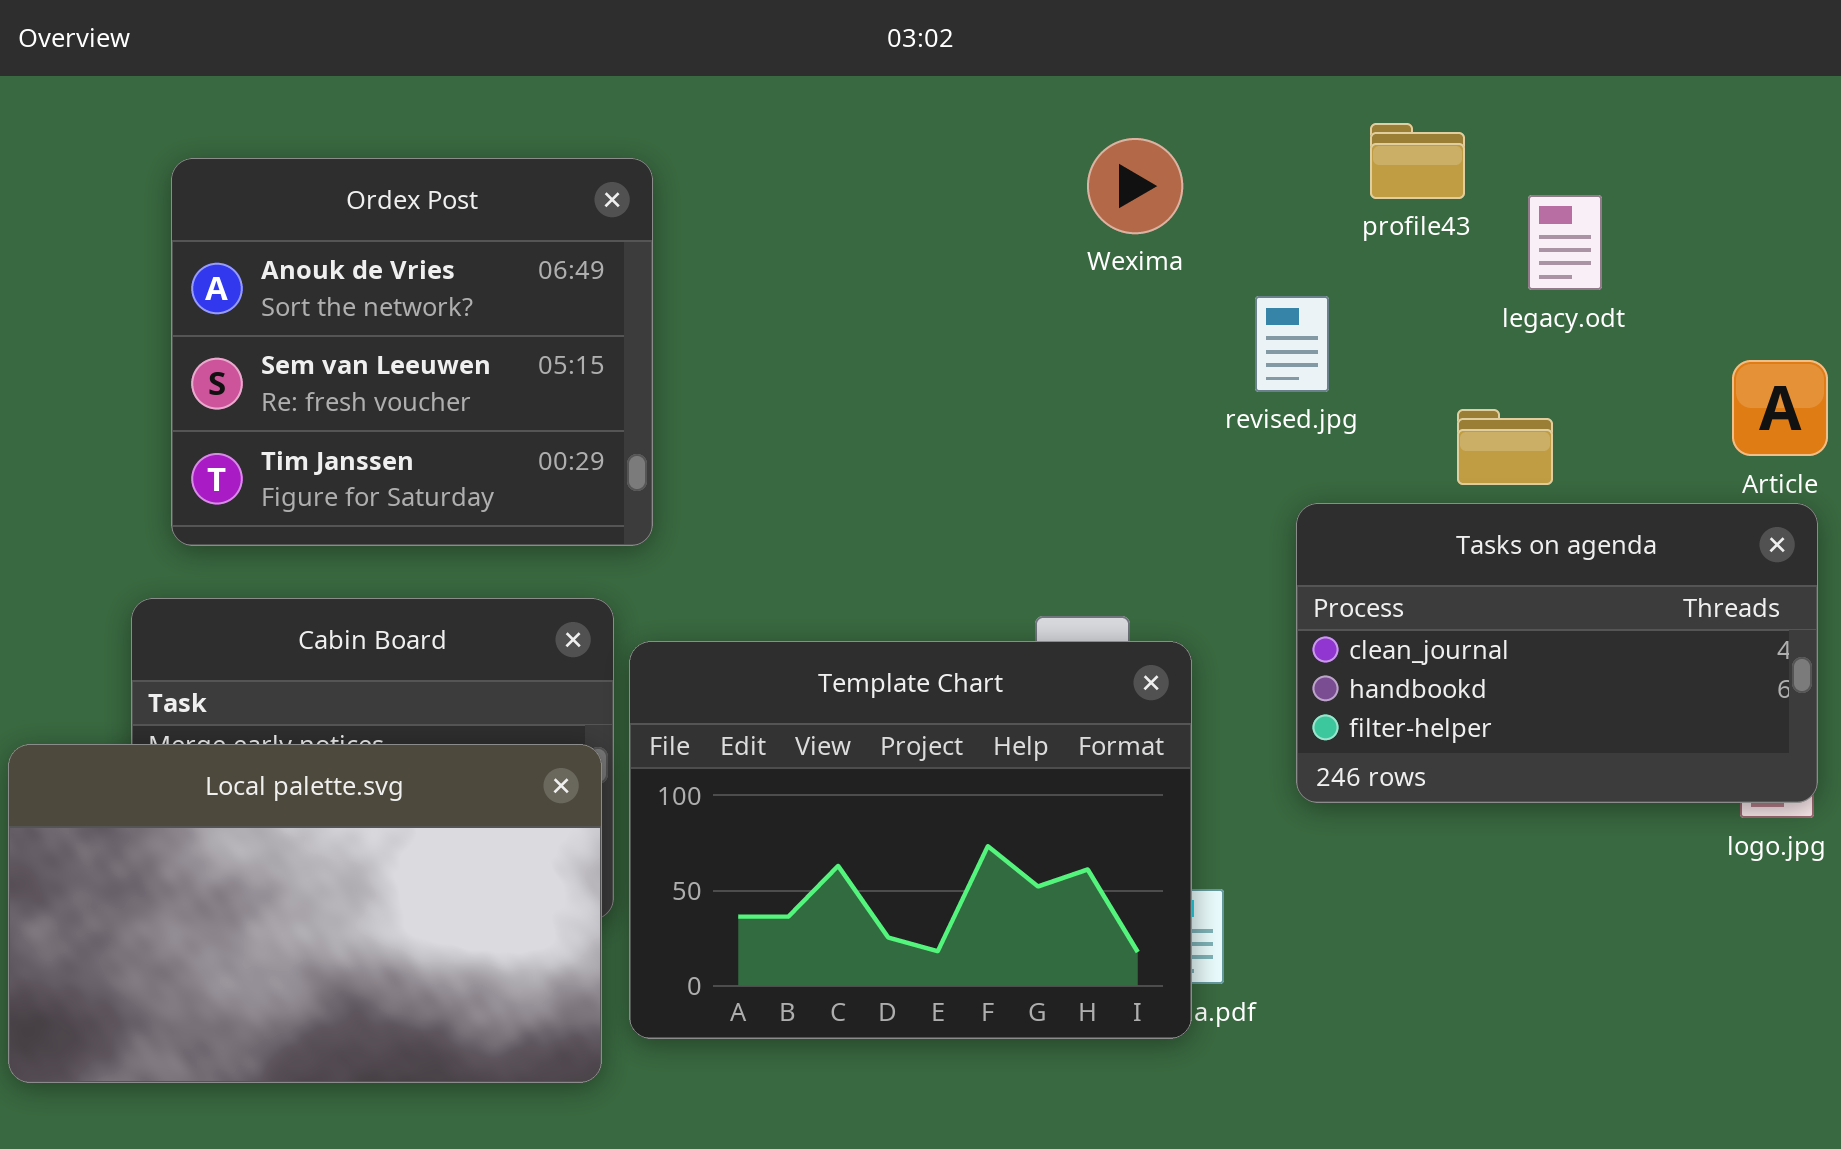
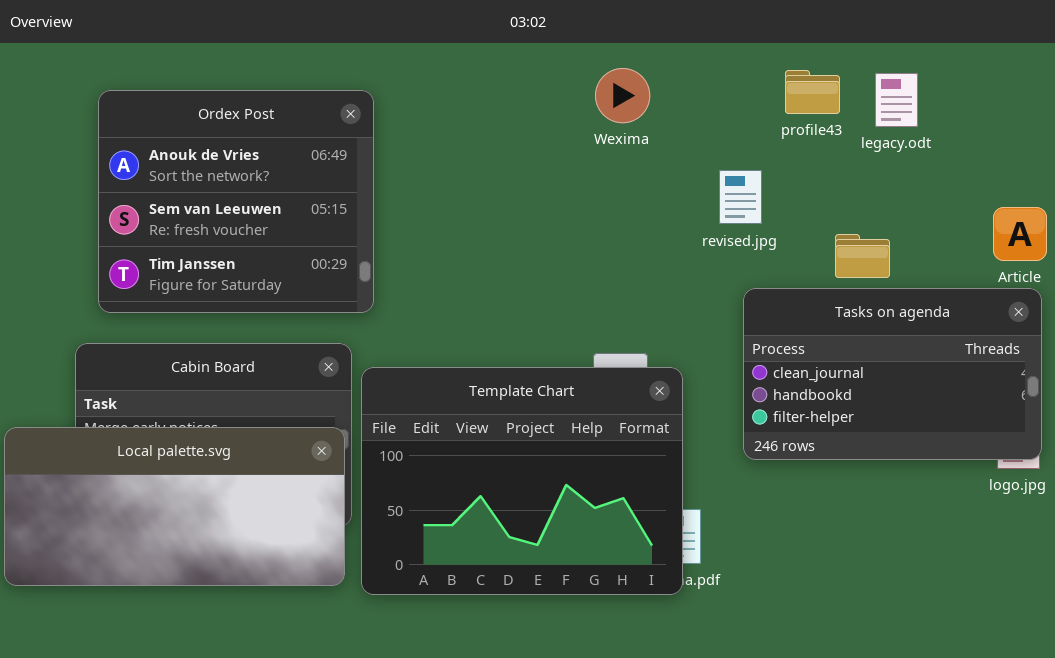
Wexima: [1087,138,1183,234] -> [595,68,650,123], moved
legacy.odt: [1528,195,1602,290] -> [875,73,918,127], moved
Local palette.svg: [8,744,602,1083] -> [4,427,345,586], resized

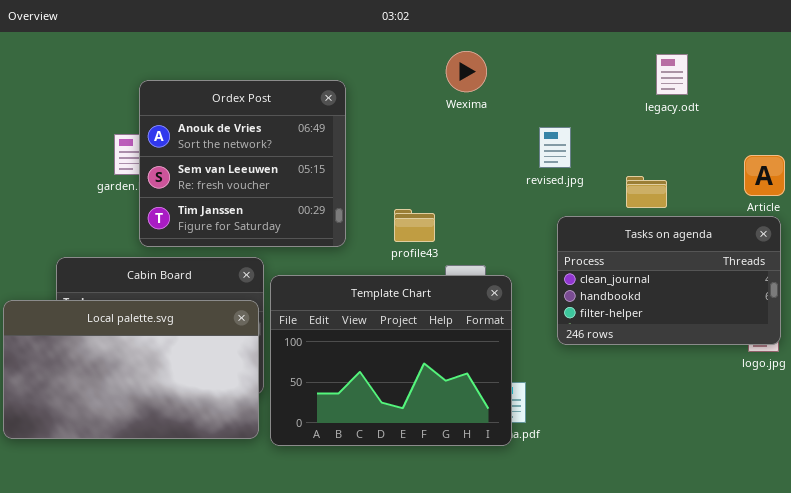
profile43: [785,70,840,114] -> [394,209,435,242], moved
Ordex Post: [98,90,374,313] -> [139,80,346,247], moved
Local palette.svg: [4,427,345,586] -> [3,300,259,439], resized

